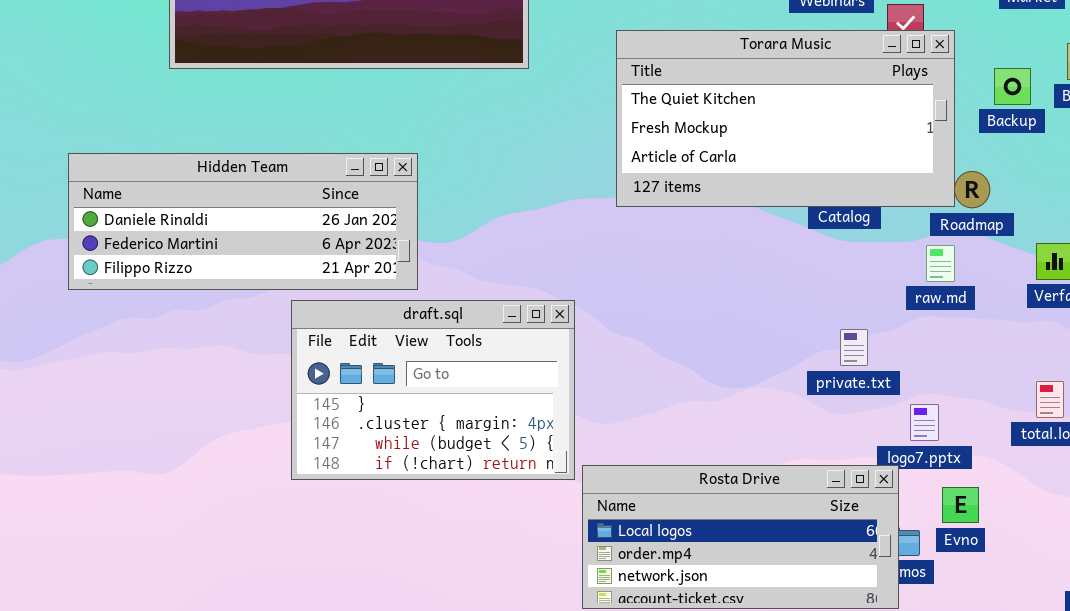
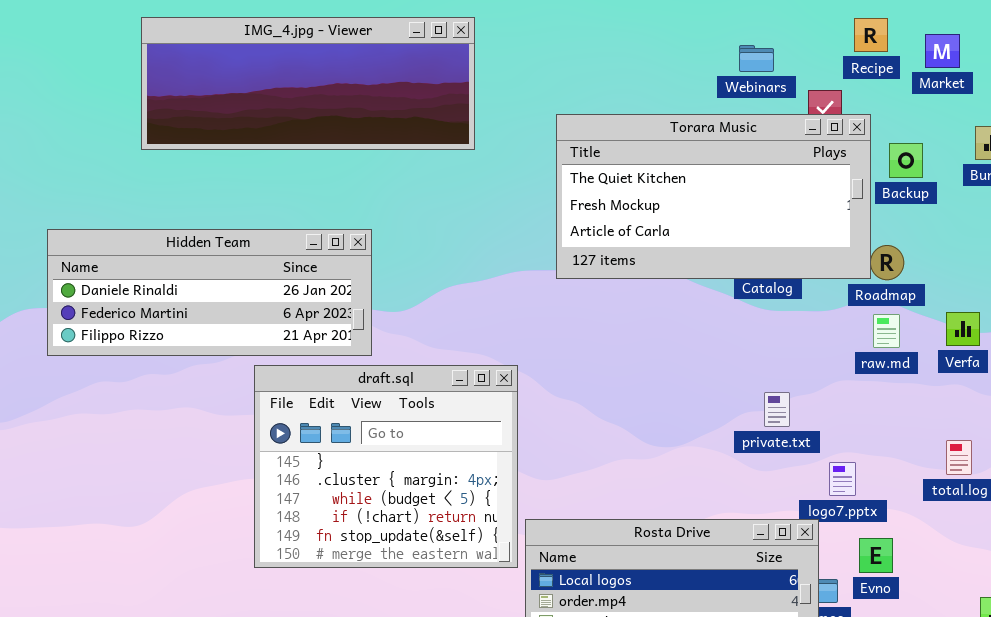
Backup: [994,68,1031,105] -> [889,143,923,178], moved
raw.md: [926,245,955,282] -> [873,314,900,348], moved
draft.sql: [291,300,575,480] -> [254,365,518,568], resized

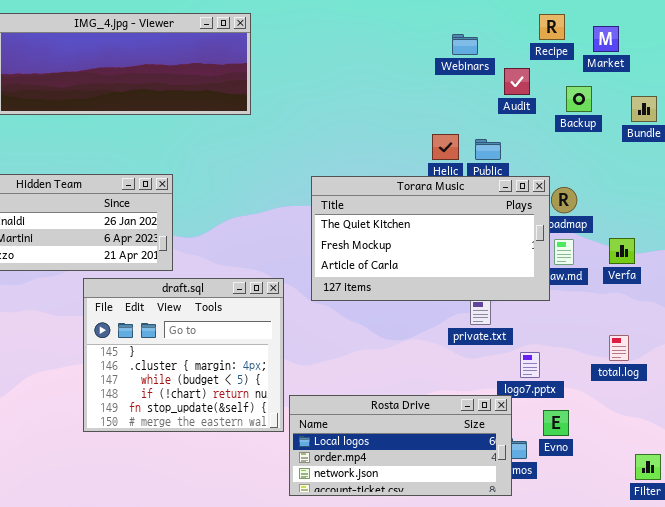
Torara Music: [556,114,871,279] -> [311,176,550,301], moved
Backup: [889,143,923,178] -> [566,86,592,112], moved

